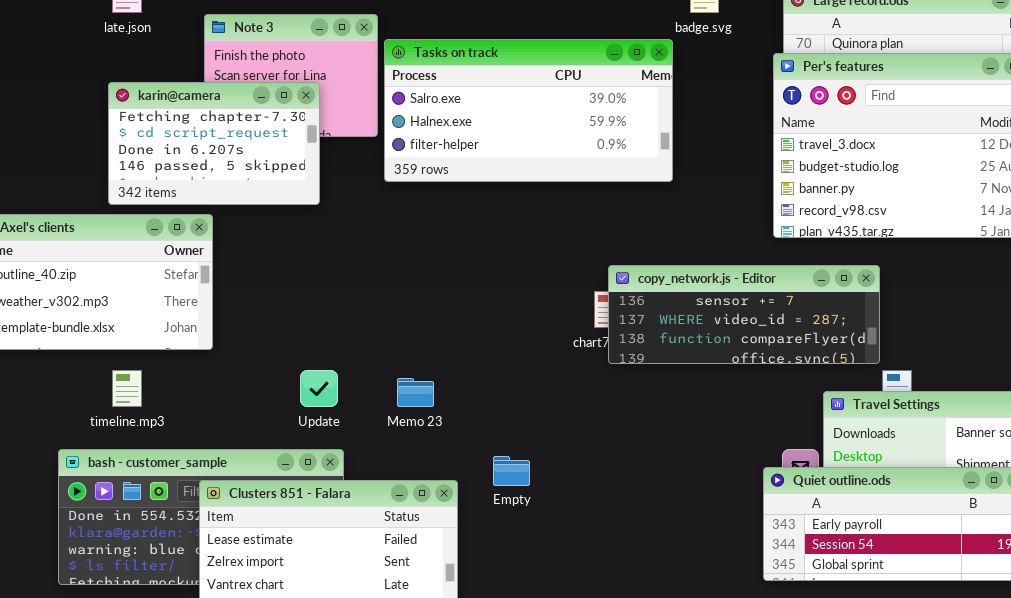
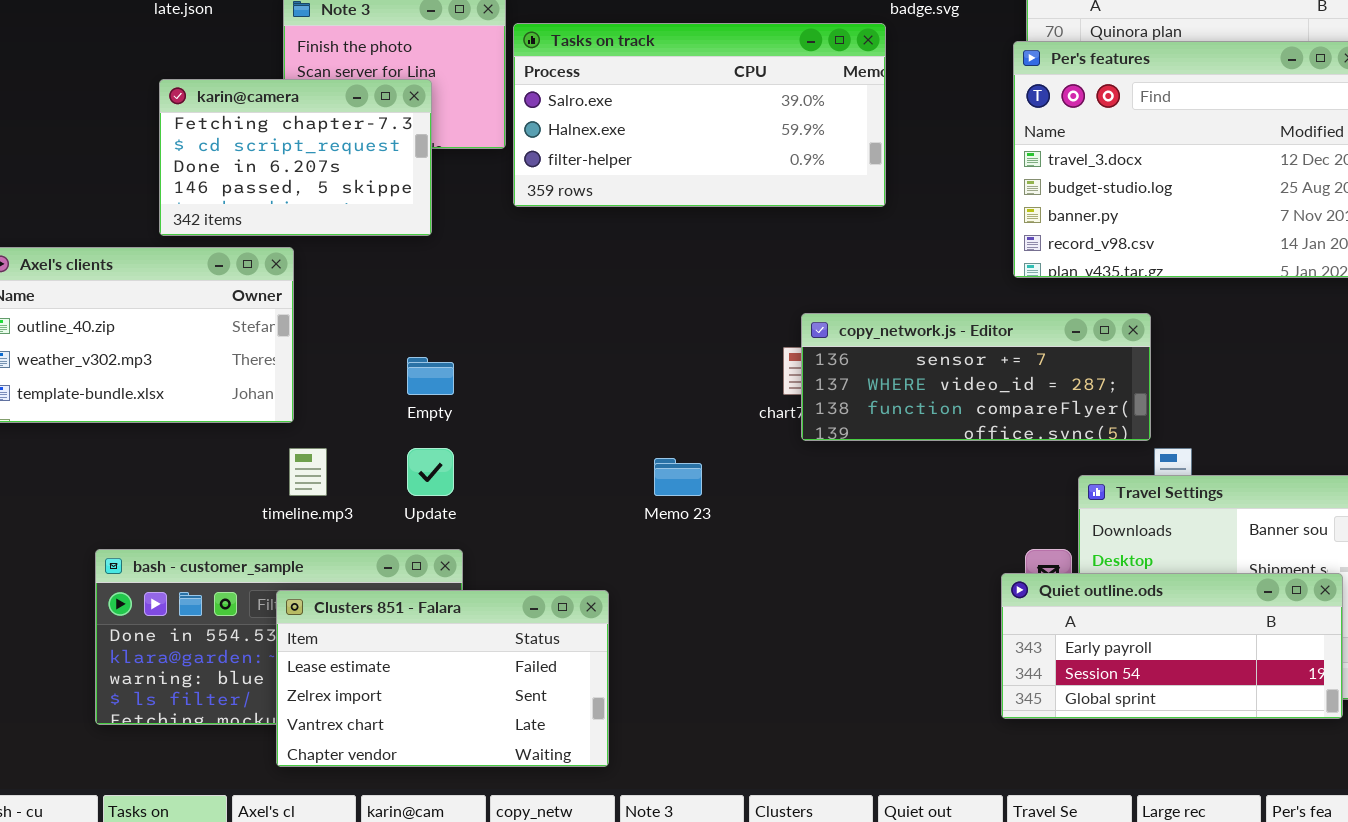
timeline.mp3: [112,370,142,407] -> [289,448,327,496], moved
Memo 23: [397,378,434,407] -> [654,458,702,496], moved
Empty: [493,456,530,486] -> [407,357,454,395], moved

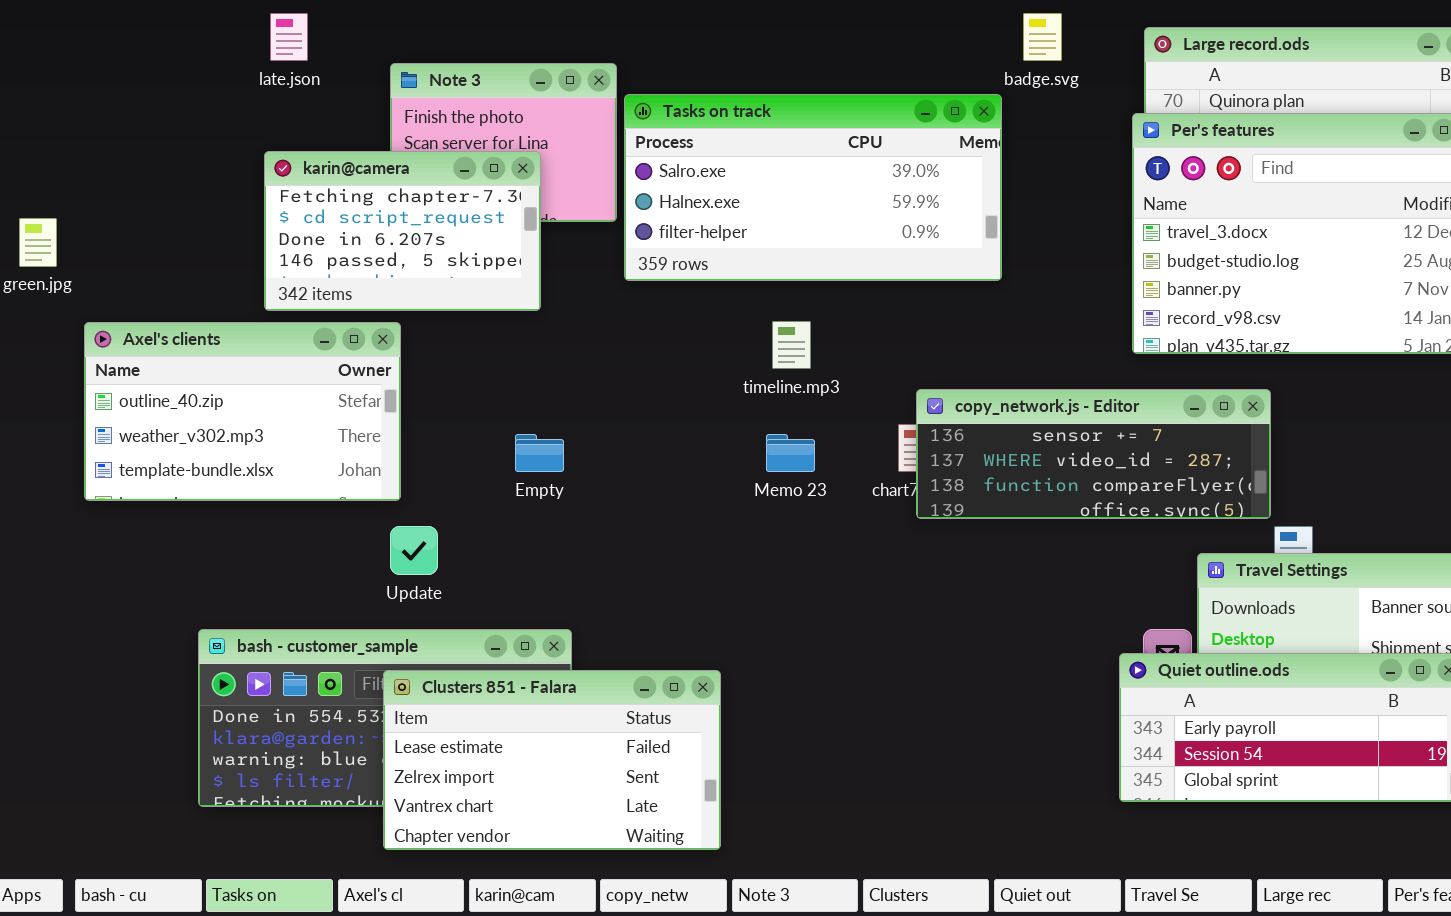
timeline.mp3: [289,448,327,496] -> [772,321,811,369], moved
Update: [407,448,454,496] -> [390,526,438,575], moved
Memo 23: [654,458,702,496] -> [766,434,815,472], moved

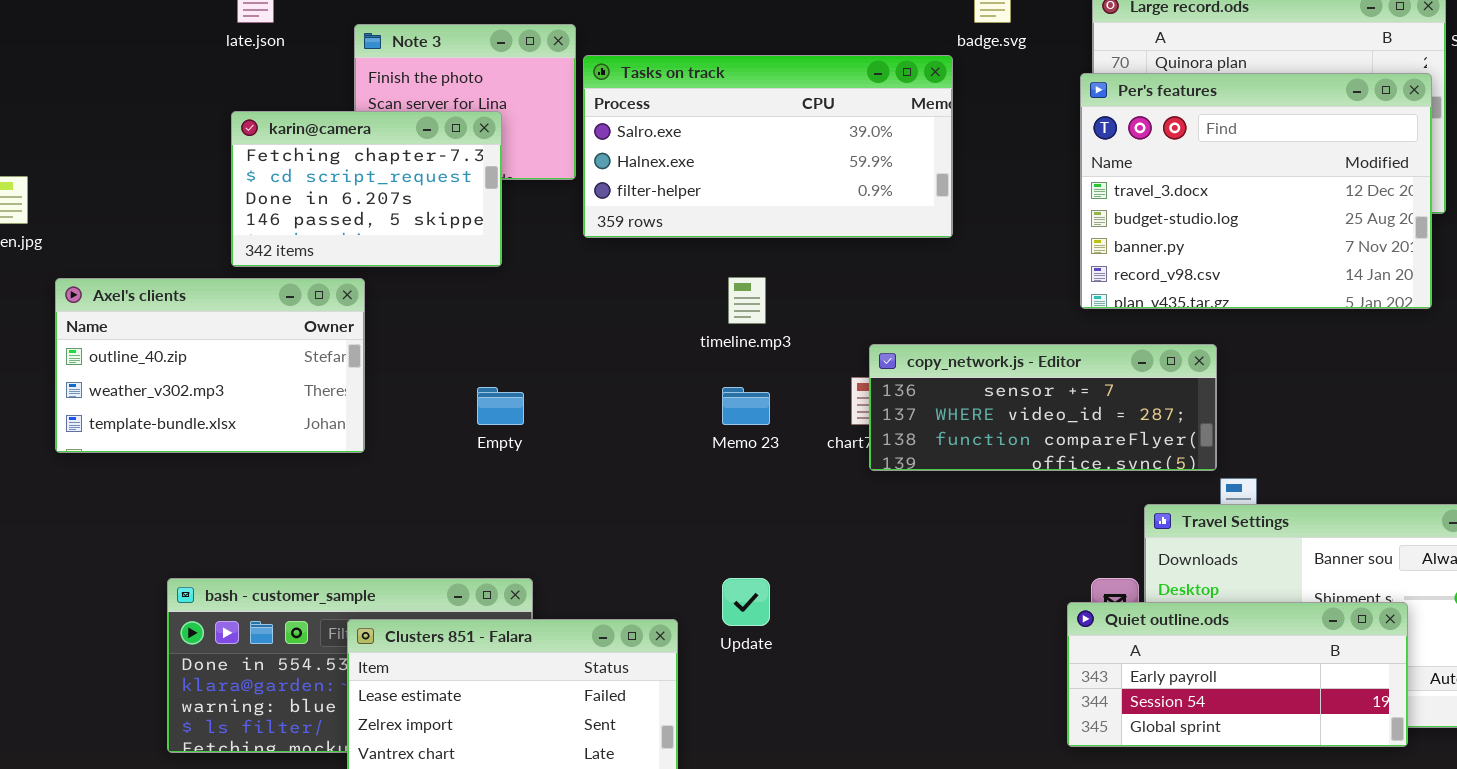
Update: [390,526,438,575] -> [722,578,770,626], moved

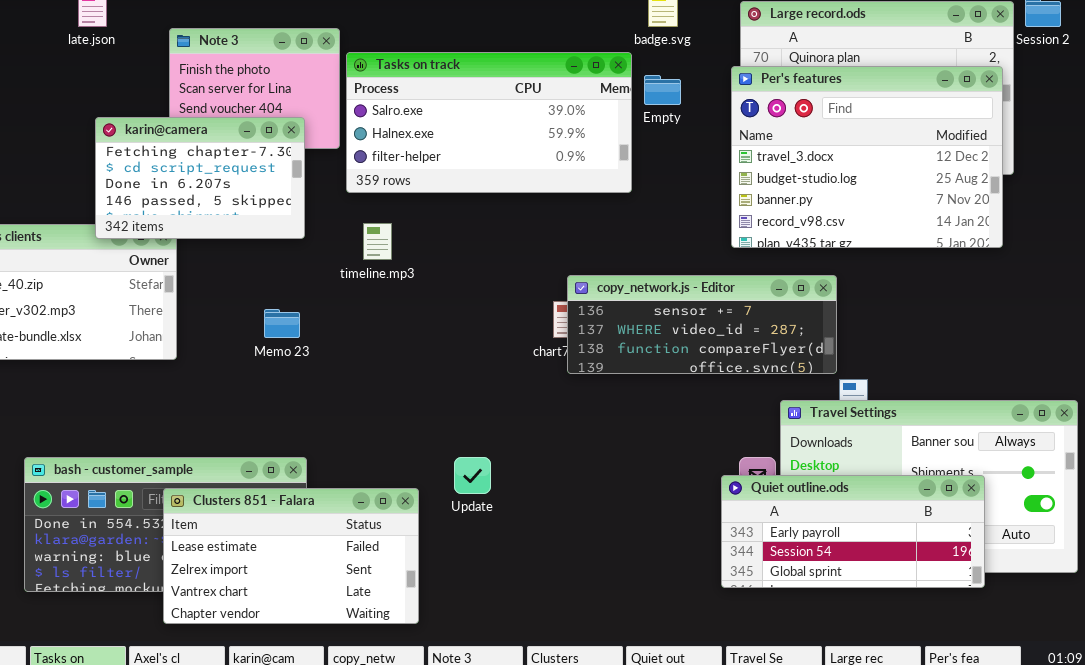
karin@camera: [231,111,502,267] -> [95,117,305,239], moved
timeline.mp3: [728,277,766,324] -> [363,223,392,260], moved
Empty: [477,387,524,425] -> [644,75,681,105], moved
Memo 23: [722,387,770,425] -> [264,309,300,338], moved

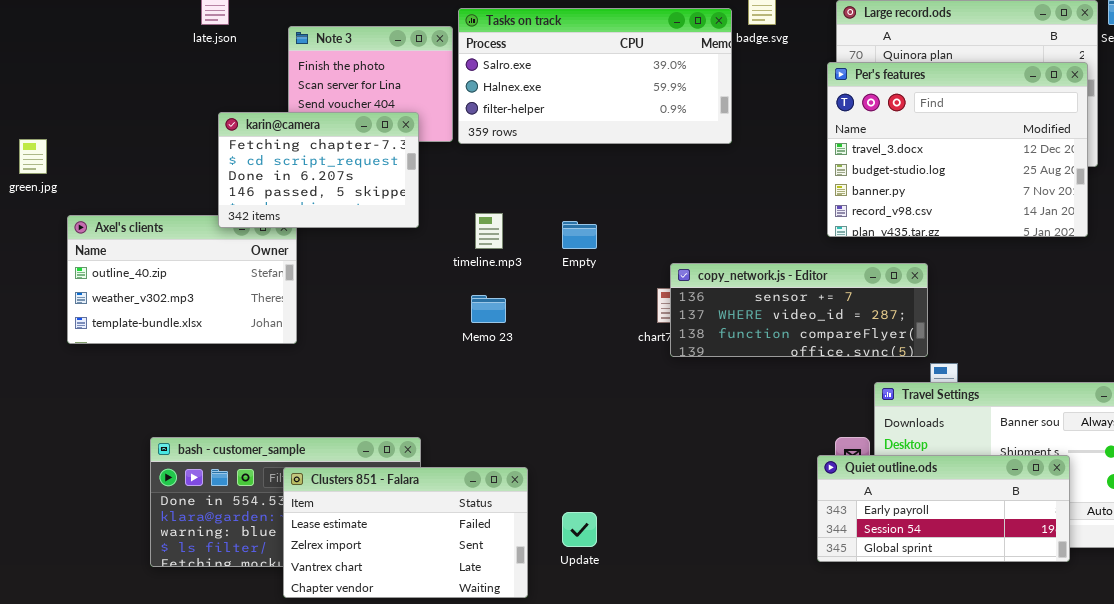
Tasks on track: [346,52,632,193] -> [458,8,732,144], moved
Empty: [644,75,681,105] -> [562,221,597,249], moved
Memo 23: [264,309,300,338] -> [471,295,506,323], moved
Update: [454,457,491,494] -> [562,512,597,547], moved

